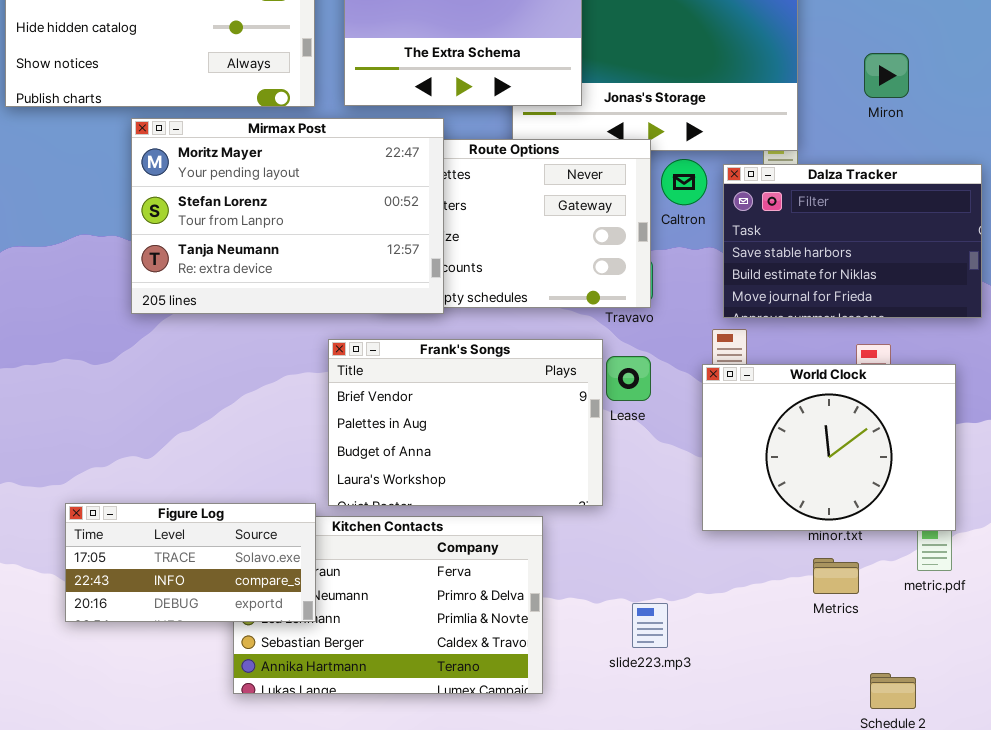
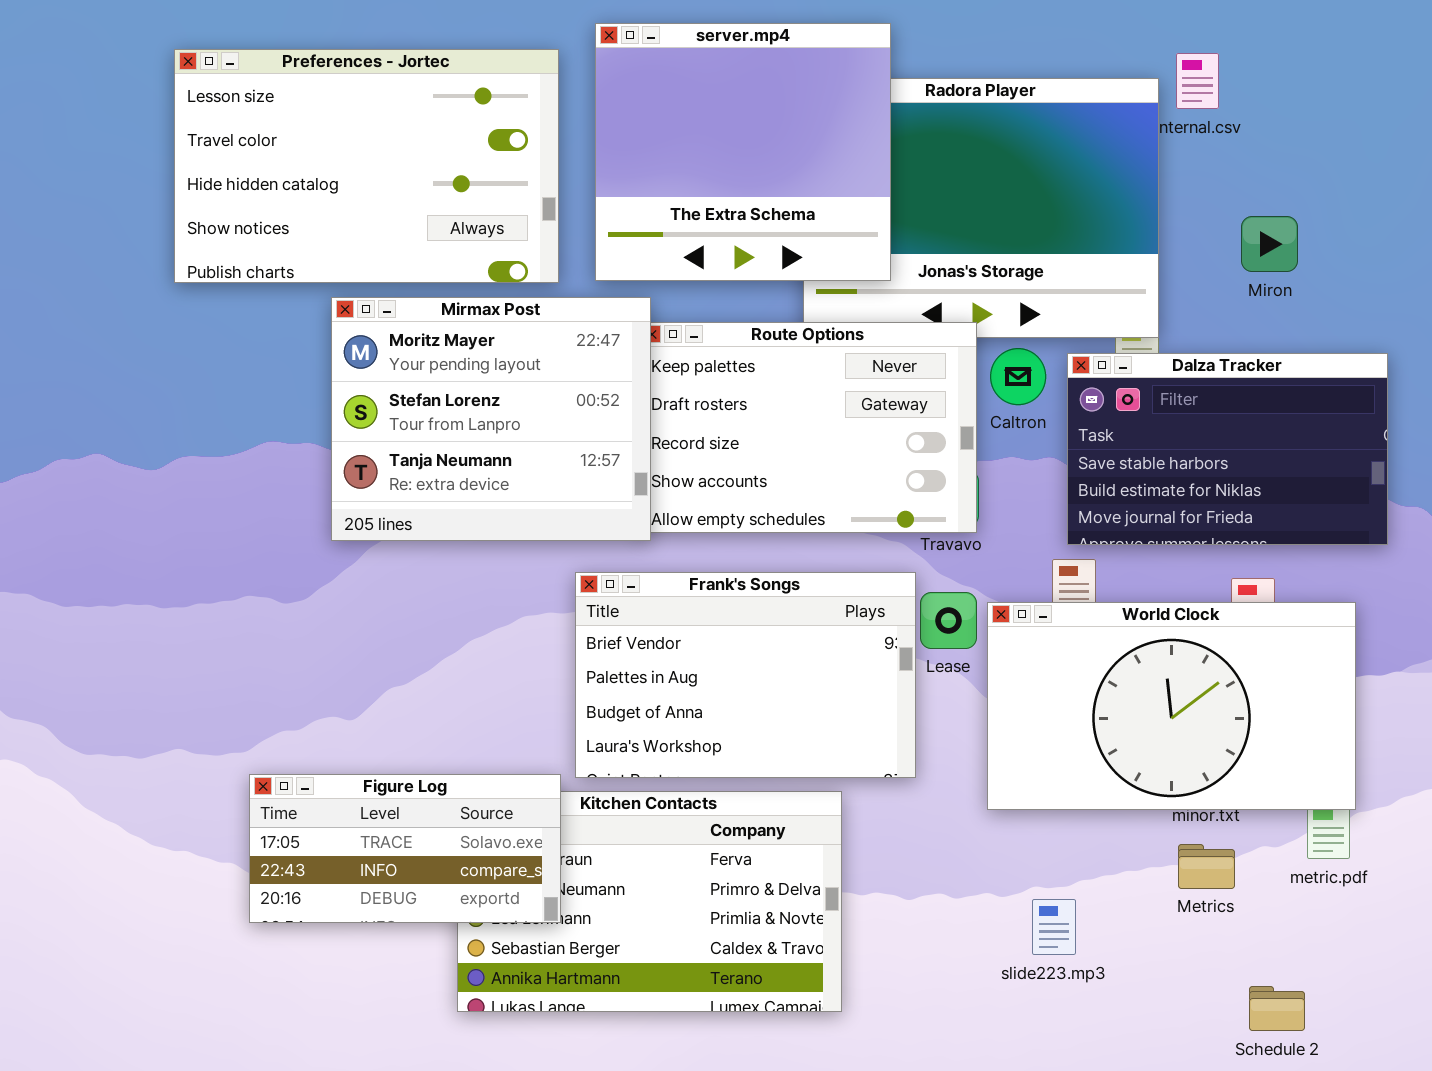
Mirmax Post: [131,118,444,314] -> [331,297,651,541], resized
World Clock: [702,364,956,531] -> [987,602,1356,810], resized
slide223.mp3: [632,603,668,648] -> [1032,899,1076,955], moved

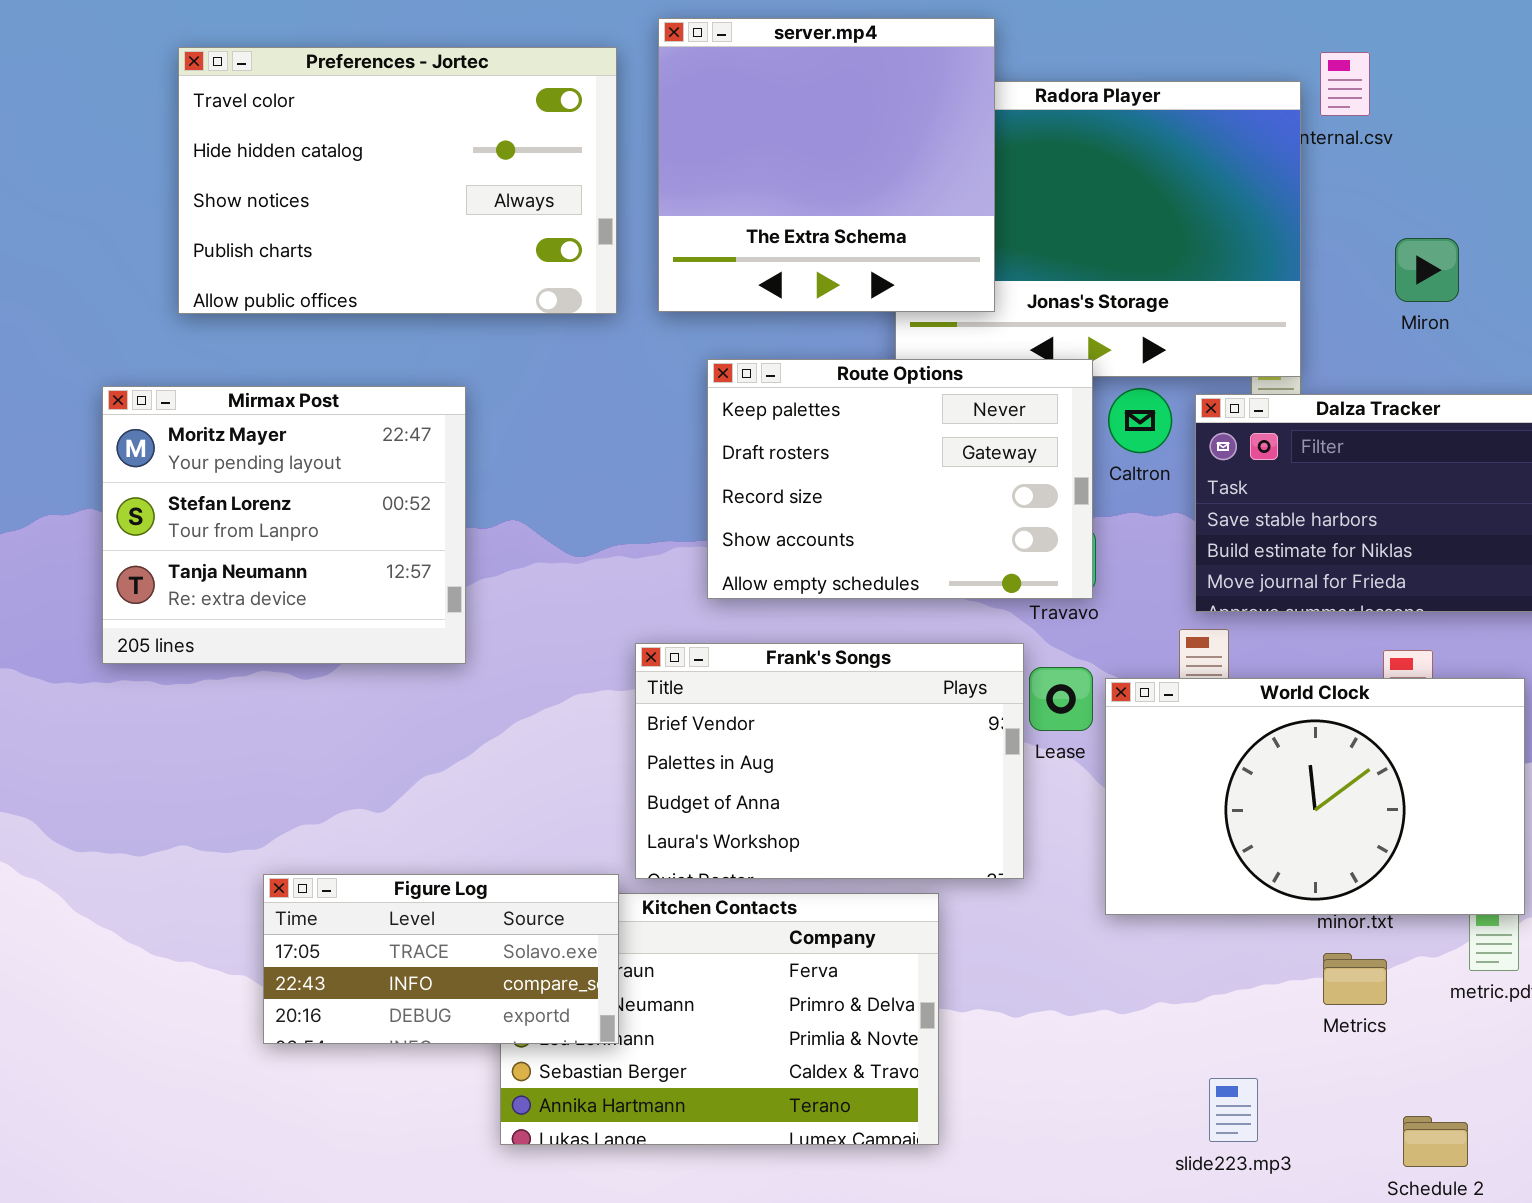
Preferences - Jortec: [174,49,559,283] -> [178,47,617,314], scrolled down 1 row
Mirmax Post: [331,297,651,541] -> [102,386,466,664], moved
slide223.mp3: [1032,899,1076,955] -> [1209,1078,1258,1142], moved

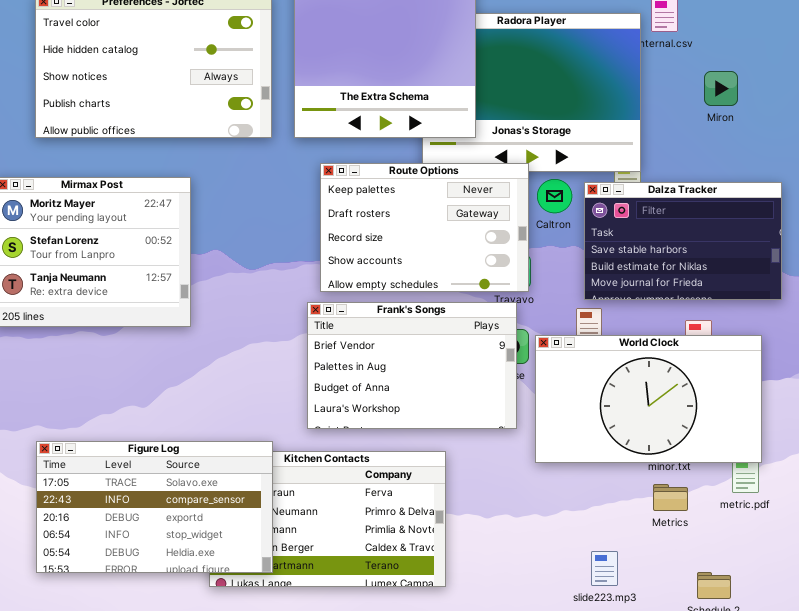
Miron: [1395,238,1459,302] -> [704,71,738,106], moved
Frank's Songs: [635,643,1024,879] -> [307,302,517,429], moved
Figure Log: [263,874,619,1044] -> [36,441,273,573], resized

